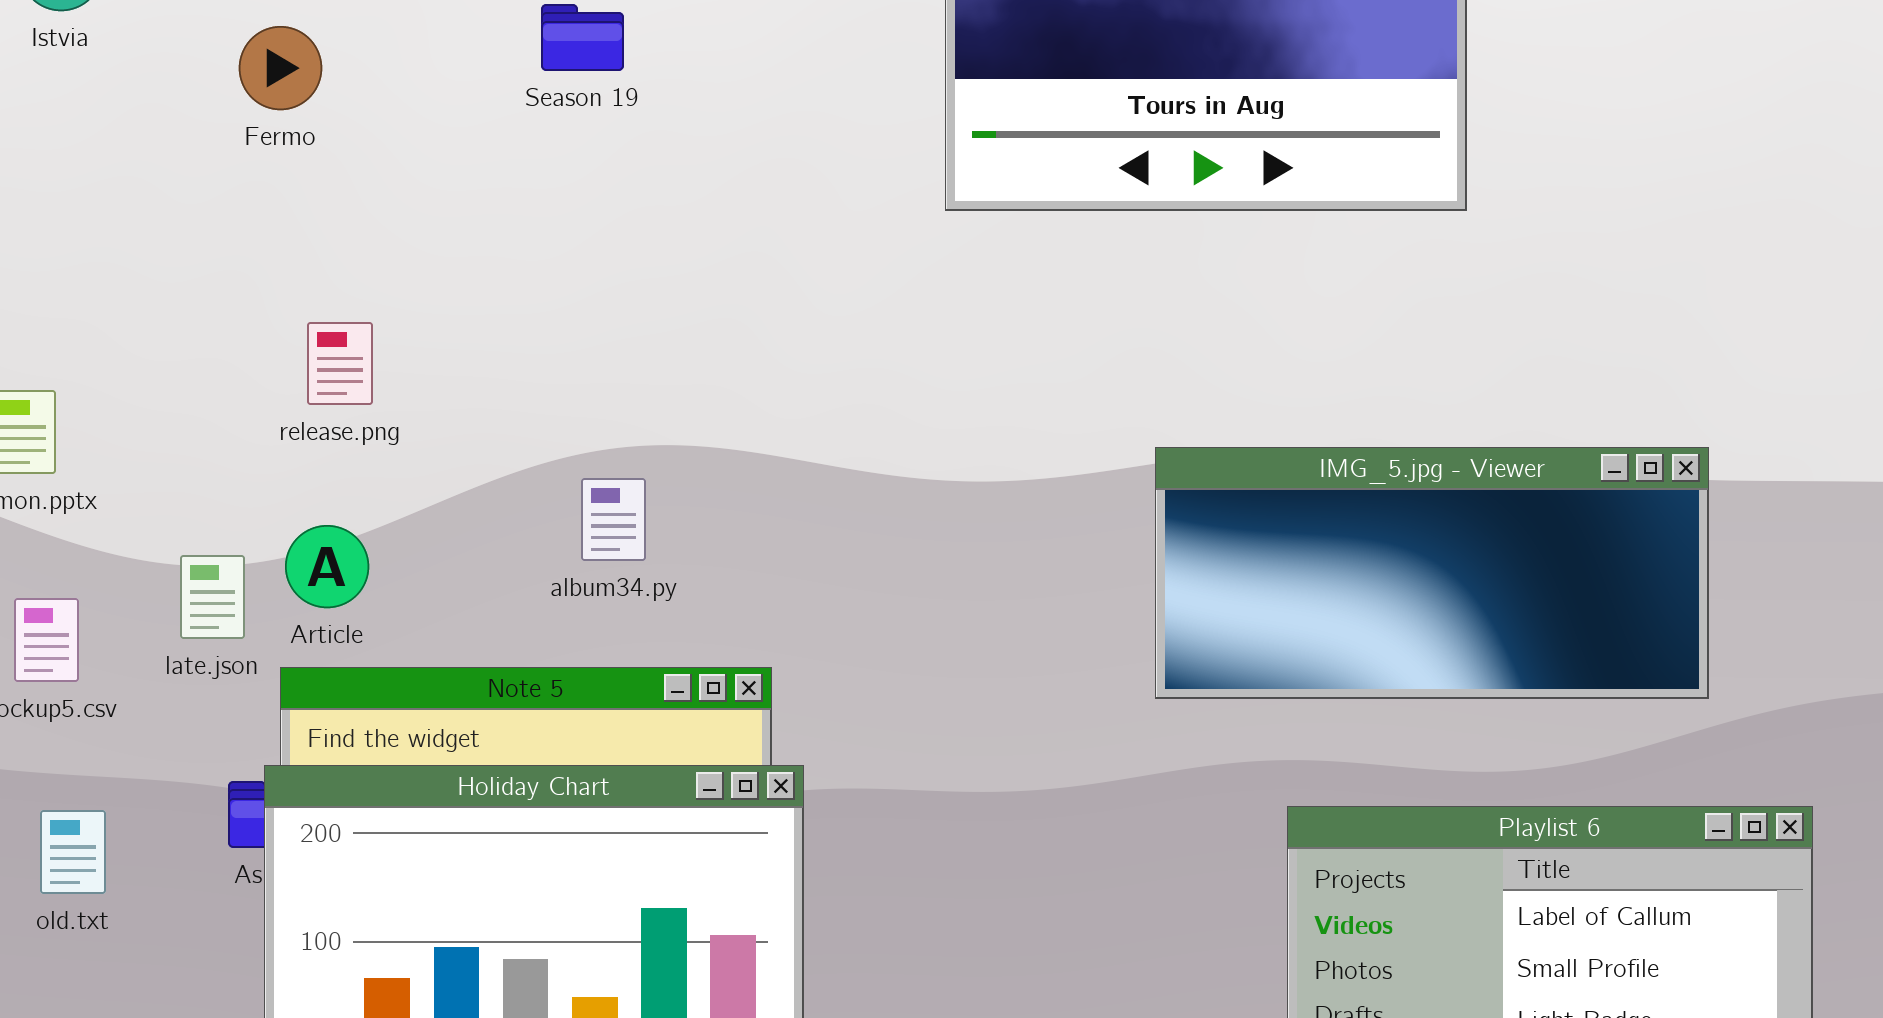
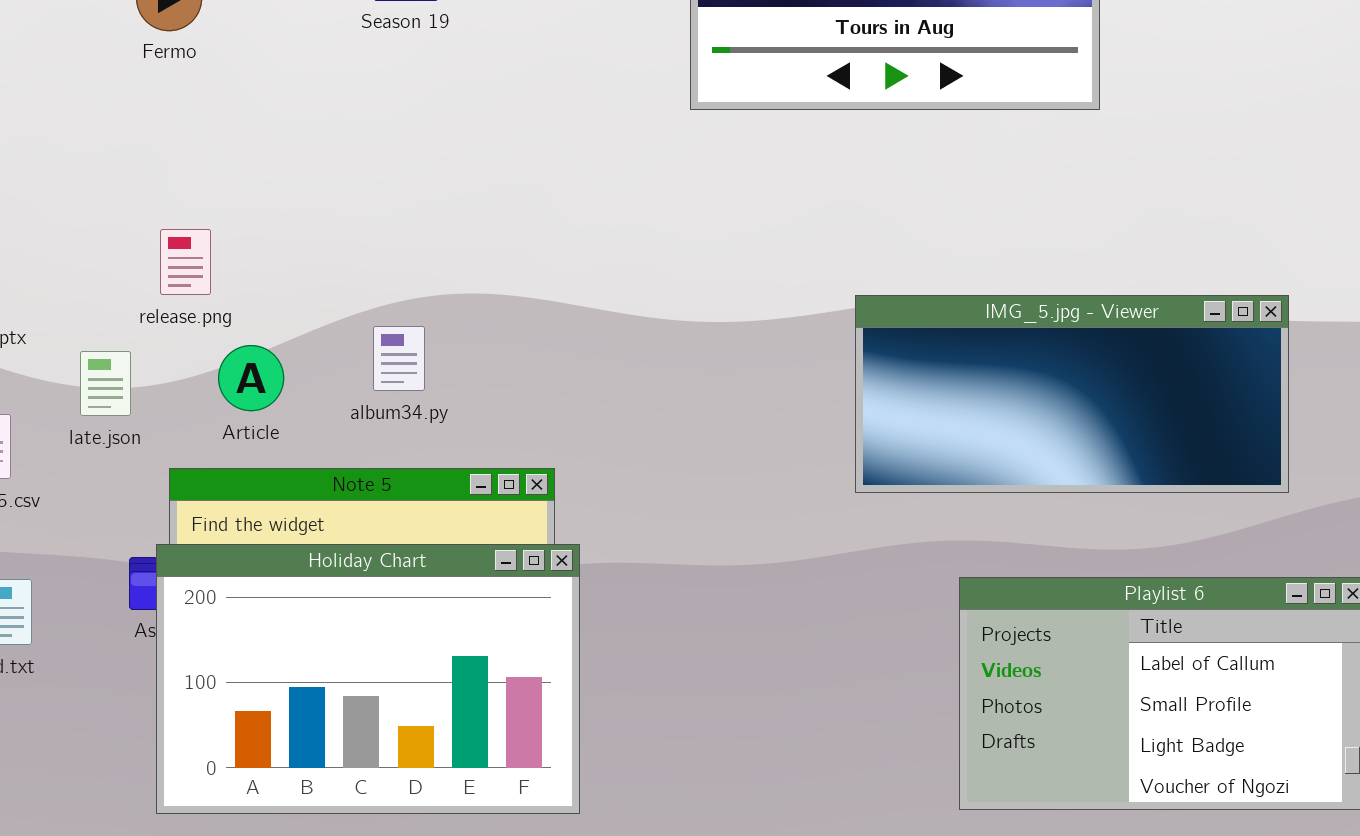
release.png: [307,322,373,405] -> [160,229,211,295], moved
album34.py: [581,478,646,561] -> [373,326,425,391], moved
Article: [285,525,369,608] -> [218,345,284,411], moved
late.json: [180,555,245,639] -> [80,351,131,416], moved

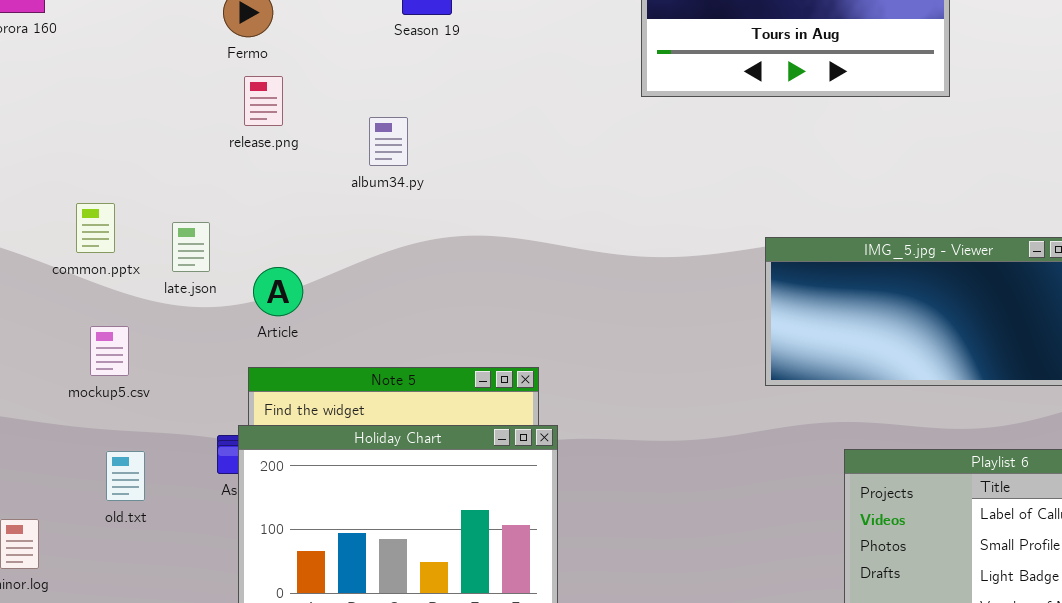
release.png: [160,229,211,295] -> [244,76,283,126], moved
album34.py: [373,326,425,391] -> [369,117,408,166], moved
Article: [218,345,284,411] -> [253,267,303,316], moved
late.json: [80,351,131,416] -> [172,222,210,272], moved

